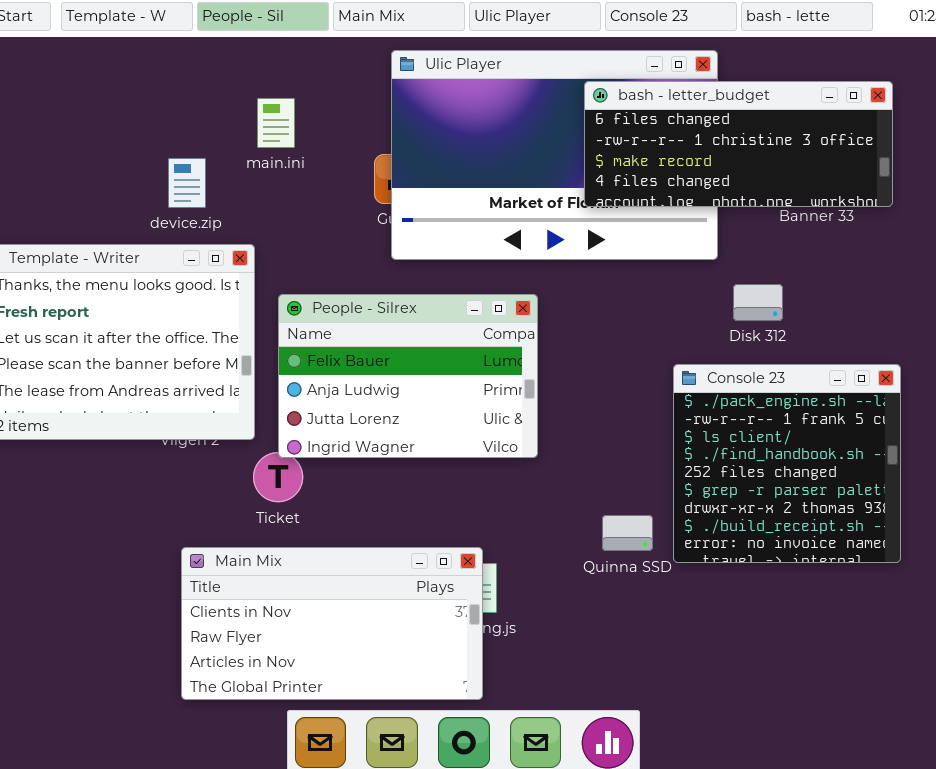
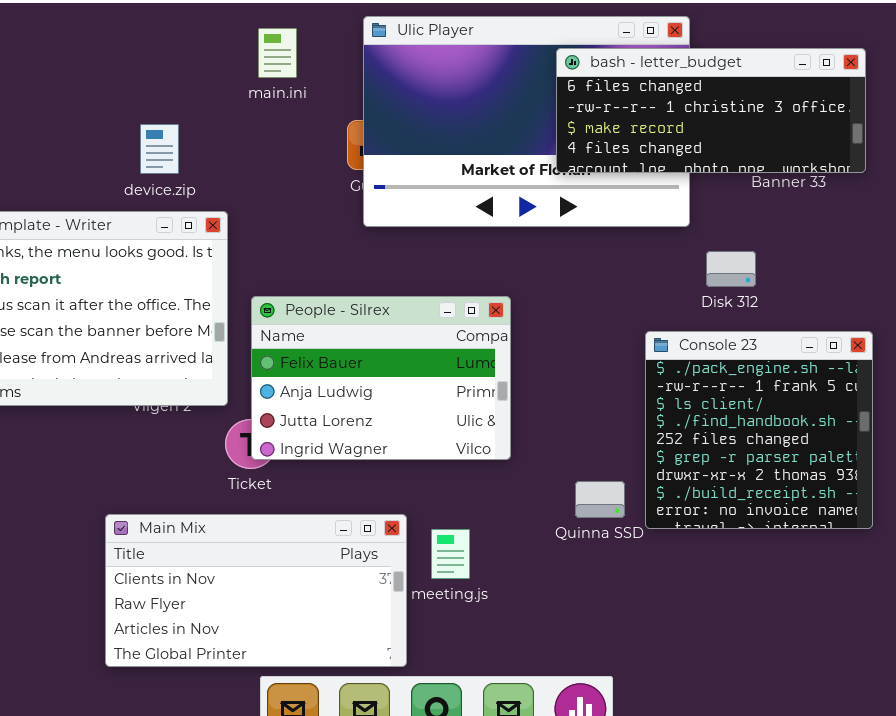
main.ini: [257,98,295,148] -> [258,28,297,78], moved
People - Silrex: [278,294,538,458] -> [251,296,511,460], moved
Main Mix: [181,547,483,700] -> [105,514,407,667], moved

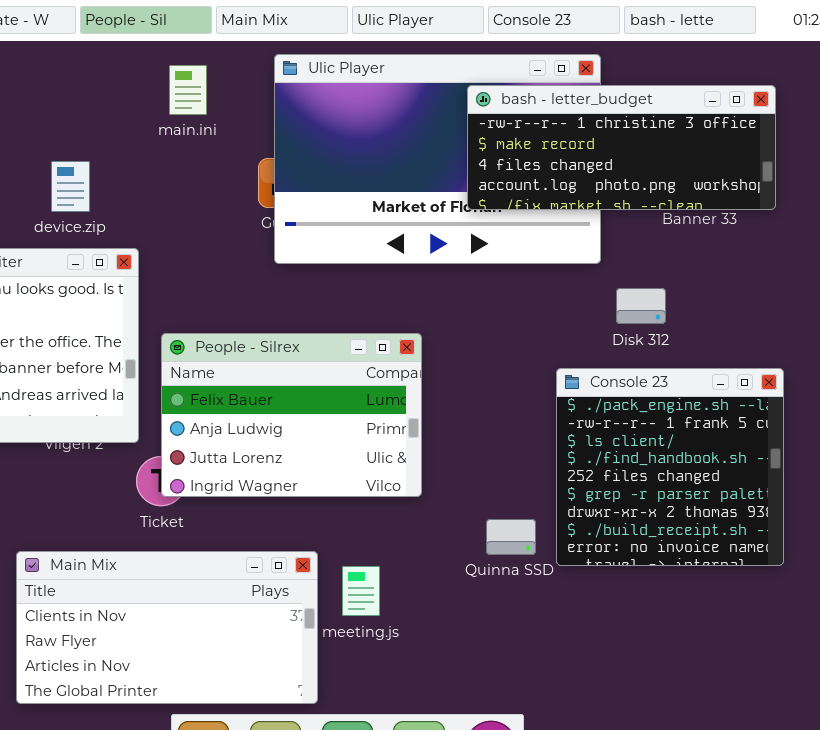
bash - letter_budget: [556,48,866,173] -> [467,85,776,210], scrolled down 1 row

